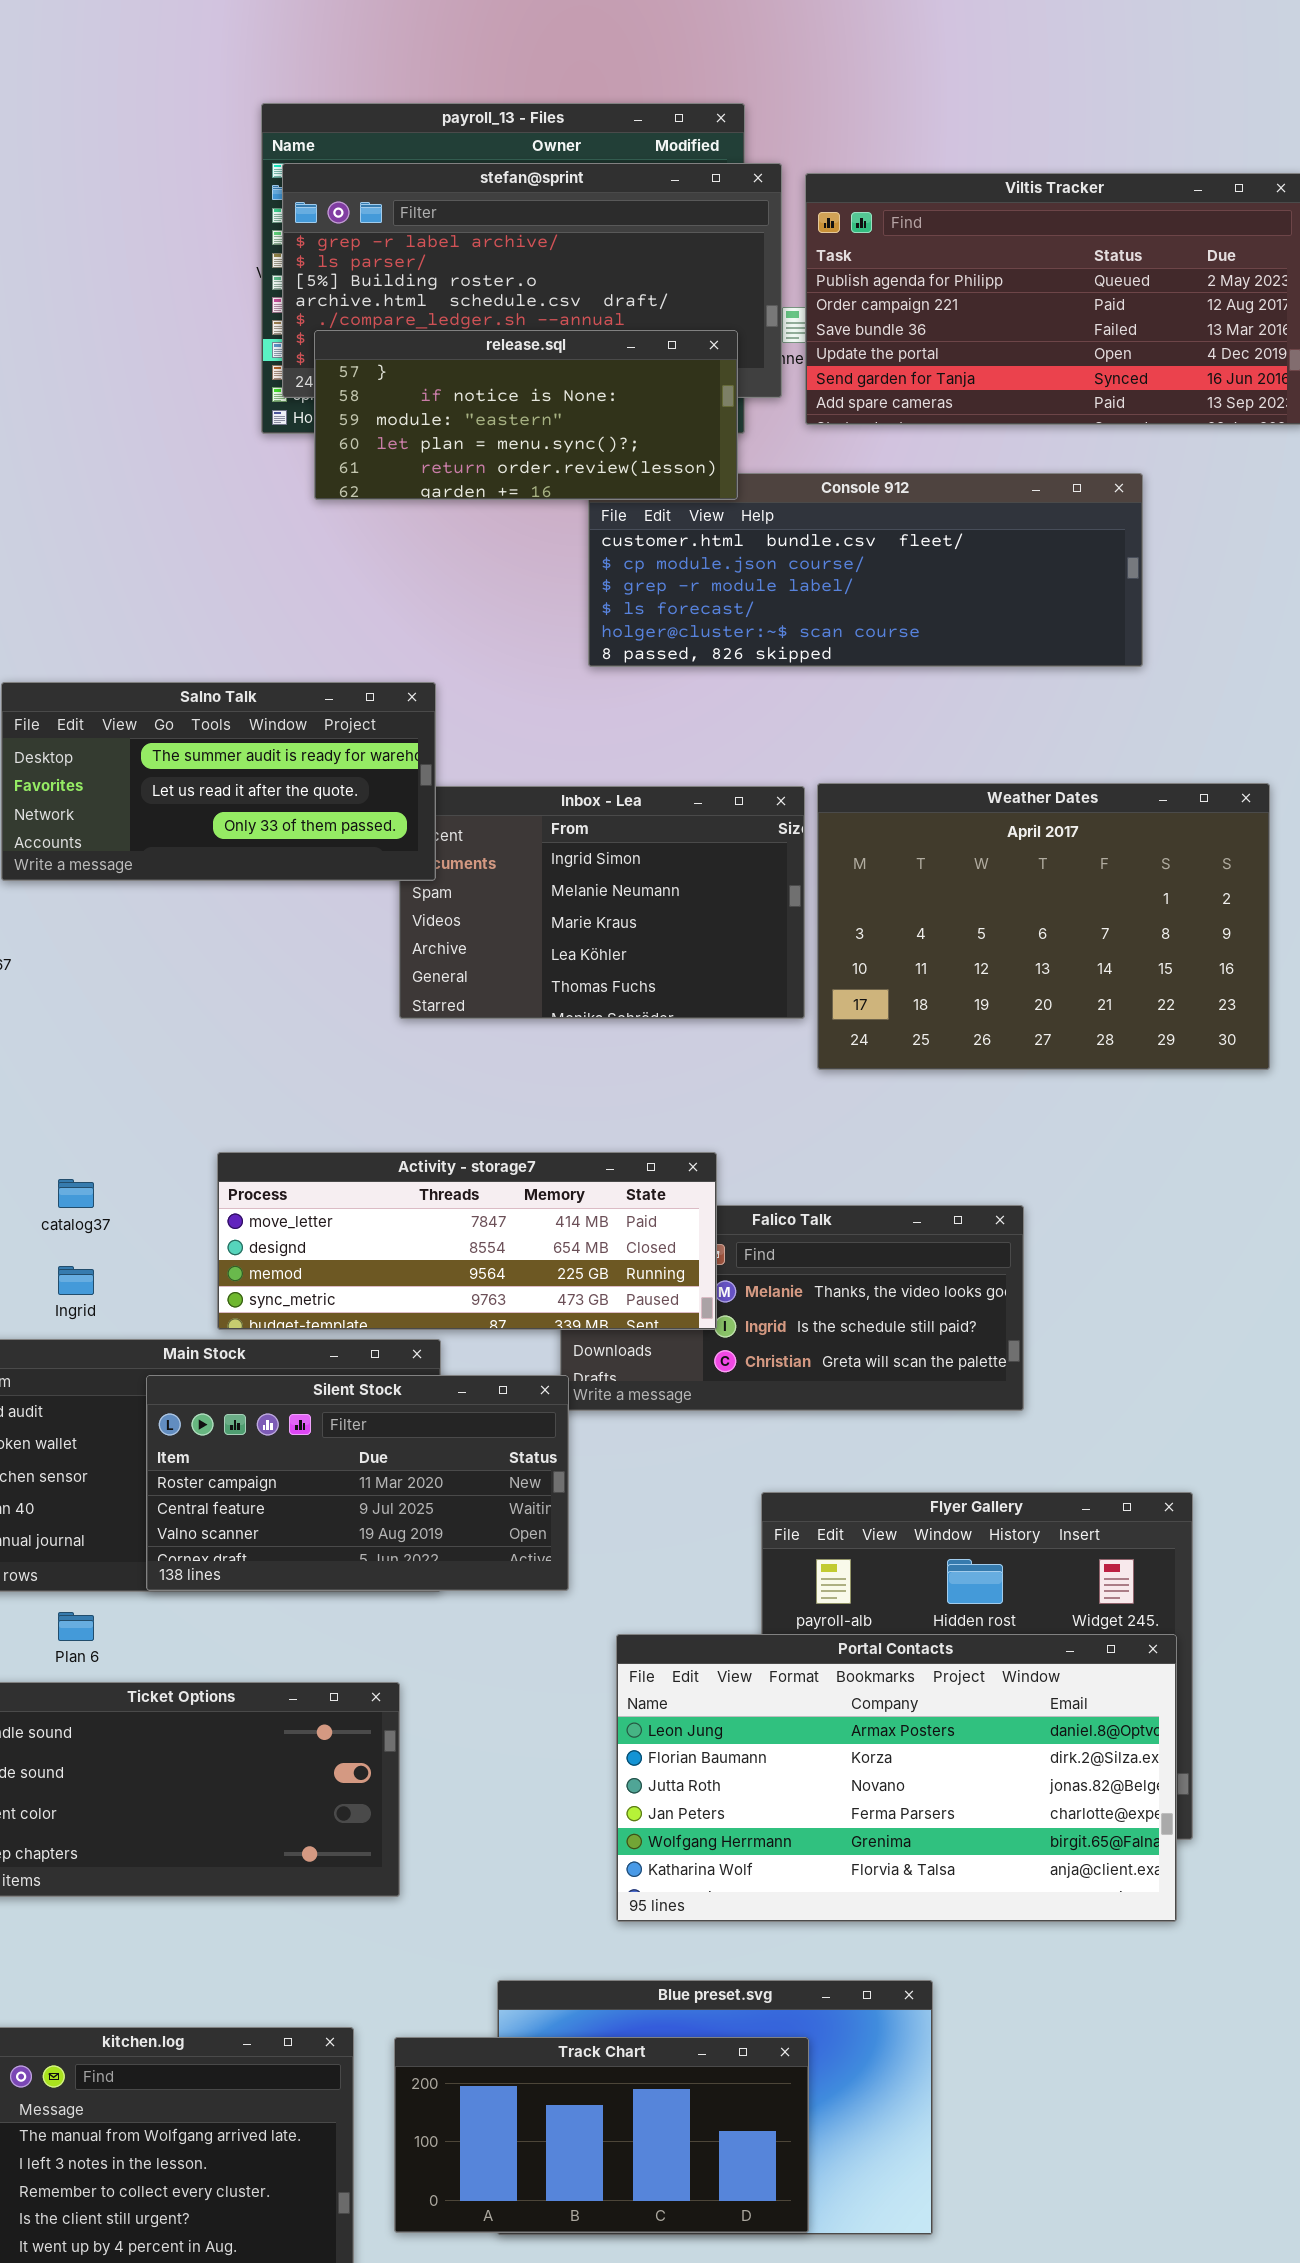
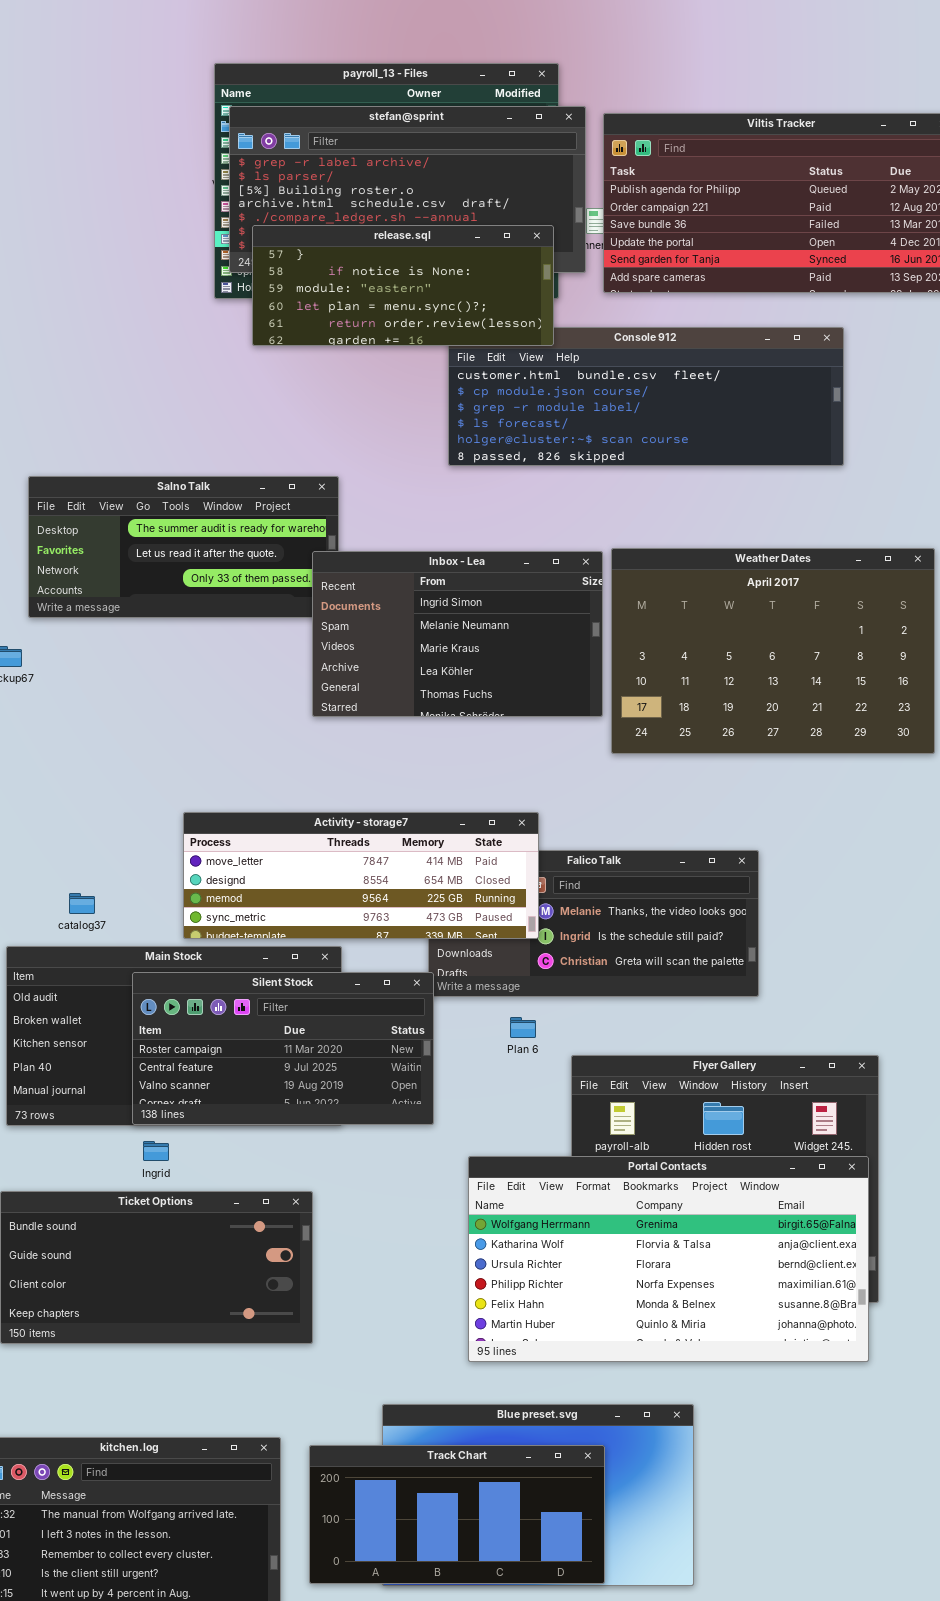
Inbox - Lea: [399,786,805,1019] -> [312,551,603,717], raised
catalog37: [58,1179,94,1208] -> [69,893,95,914], moved
Ingrid: [58,1266,94,1295] -> [143,1141,169,1161], moved
Plan 6: [58,1612,94,1641] -> [510,1017,536,1038], moved
Portal Contacts: [616,1634,1177,1922] -> [468,1156,869,1362], scrolled down 4 rows

